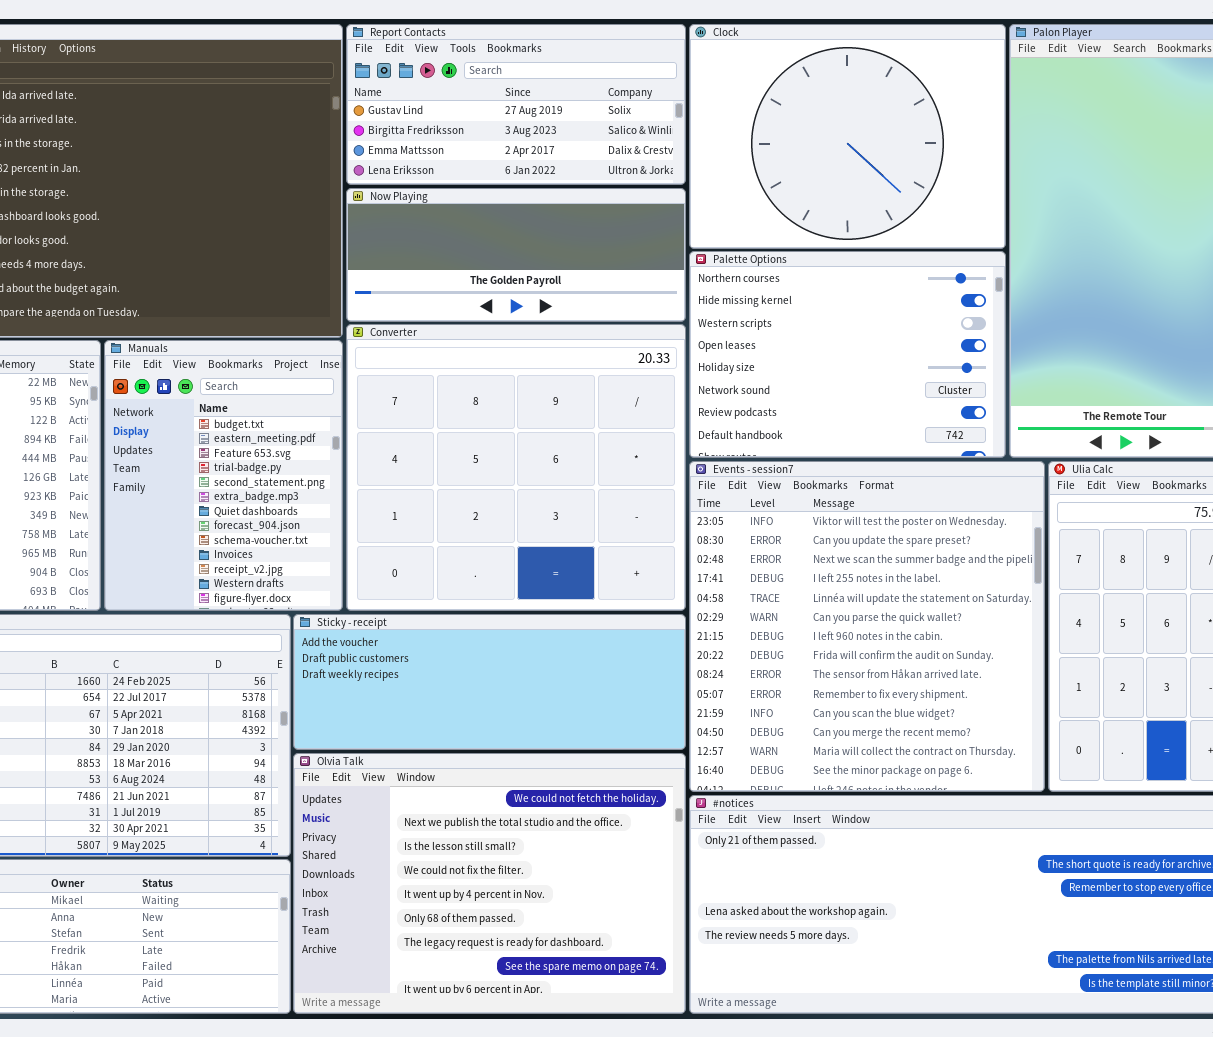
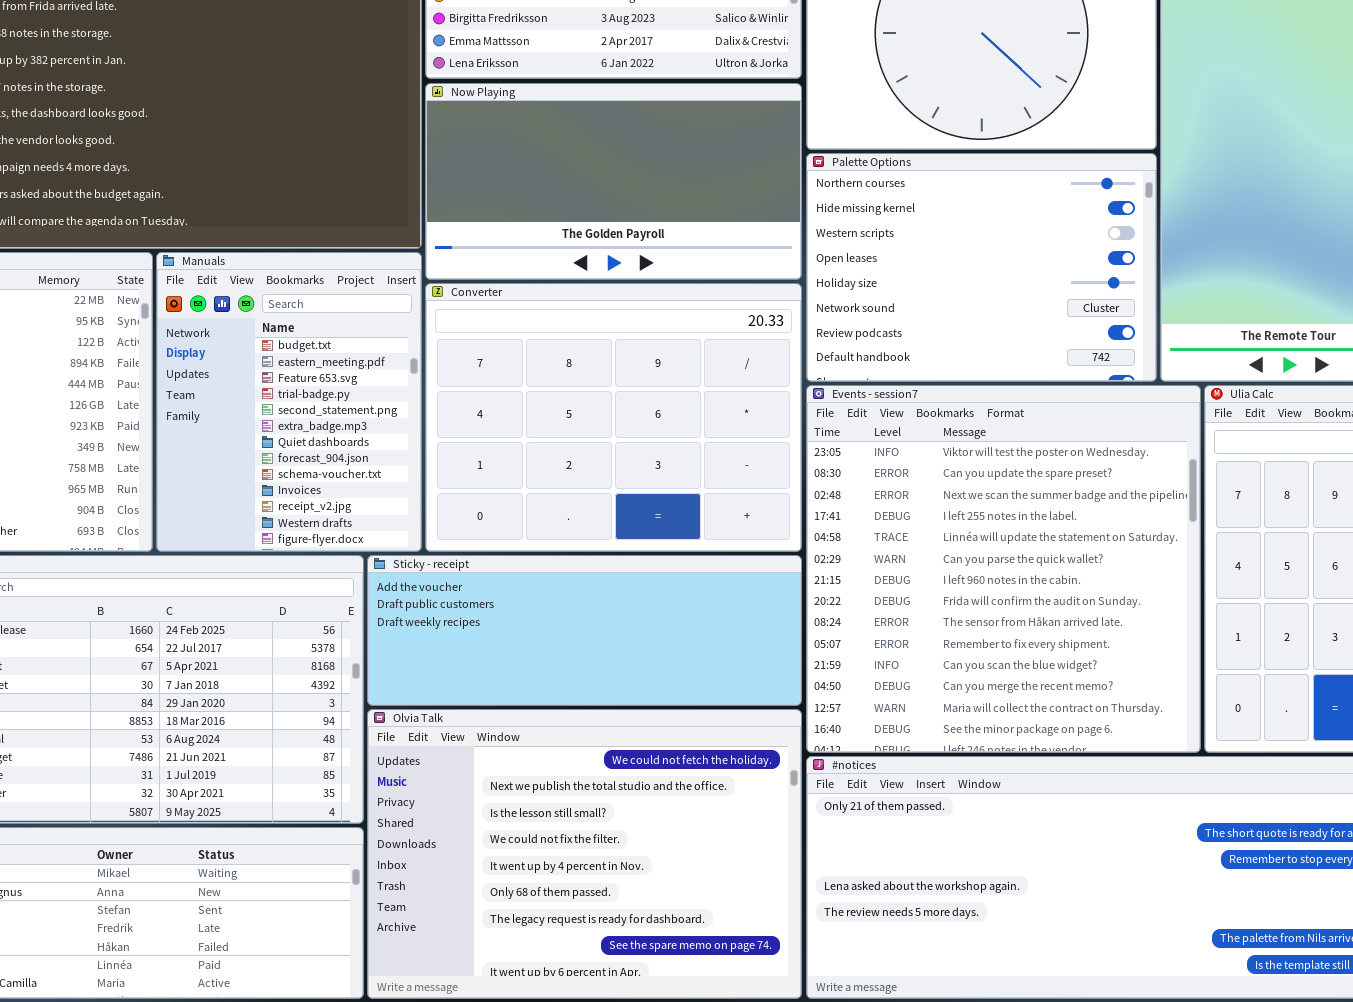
Now Playing: [346,188,686,322] -> [425,83,802,280], resized
Converter: [346,324,686,611] -> [425,283,802,552], resized

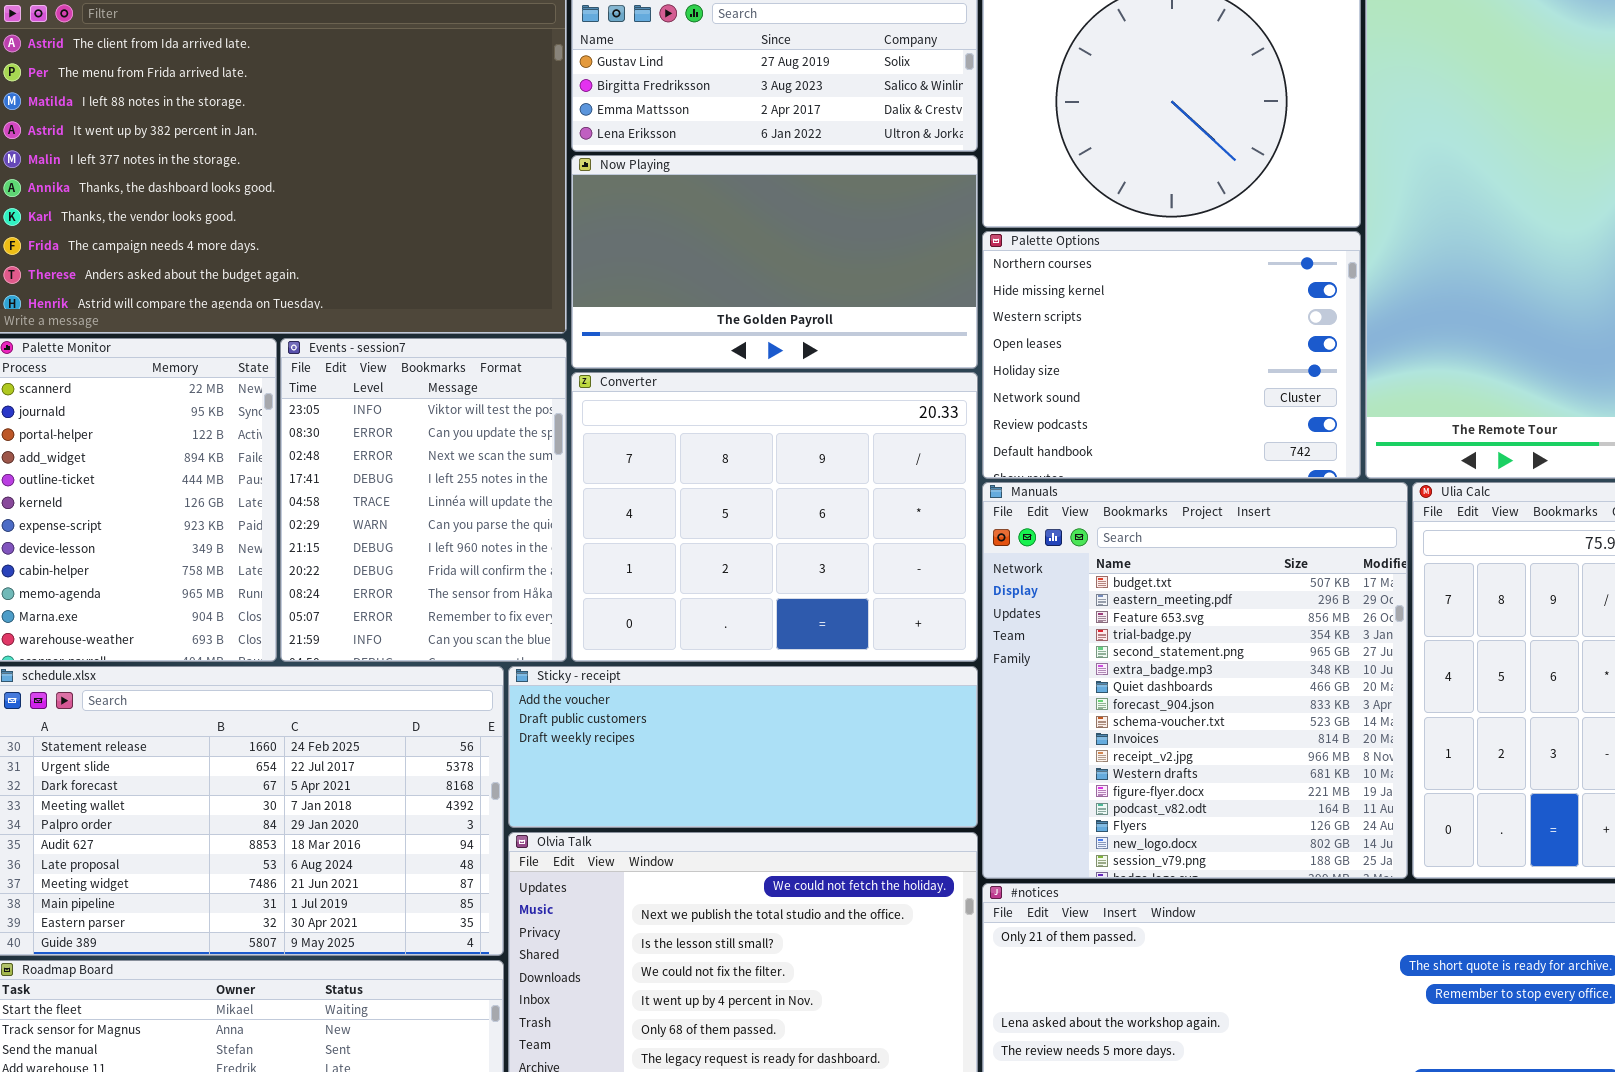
Manuals: [156,252,422,552] -> [982,482,1408,879], moved, resized
Events - session7: [806,385,1201,753] -> [280,338,567,662], moved, resized

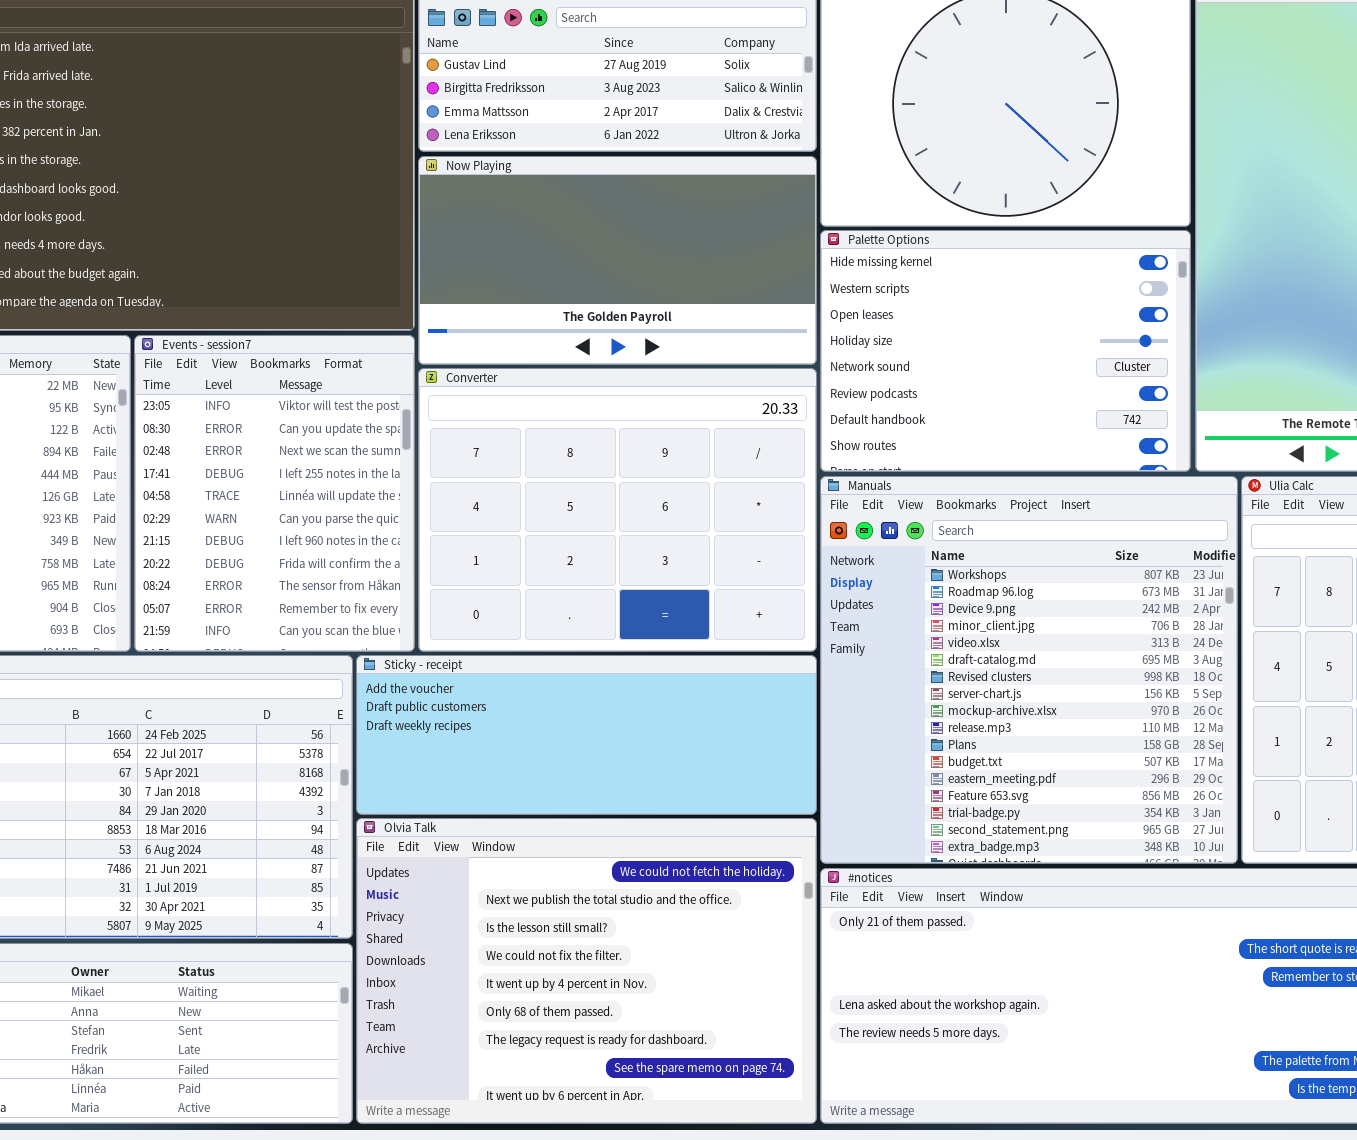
Palette Options: [982,231,1361,479] -> [820,230,1191,472], scrolled down 1 row
Manuals: [982,482,1408,879] -> [820,476,1238,864], scrolled up 11 rows

